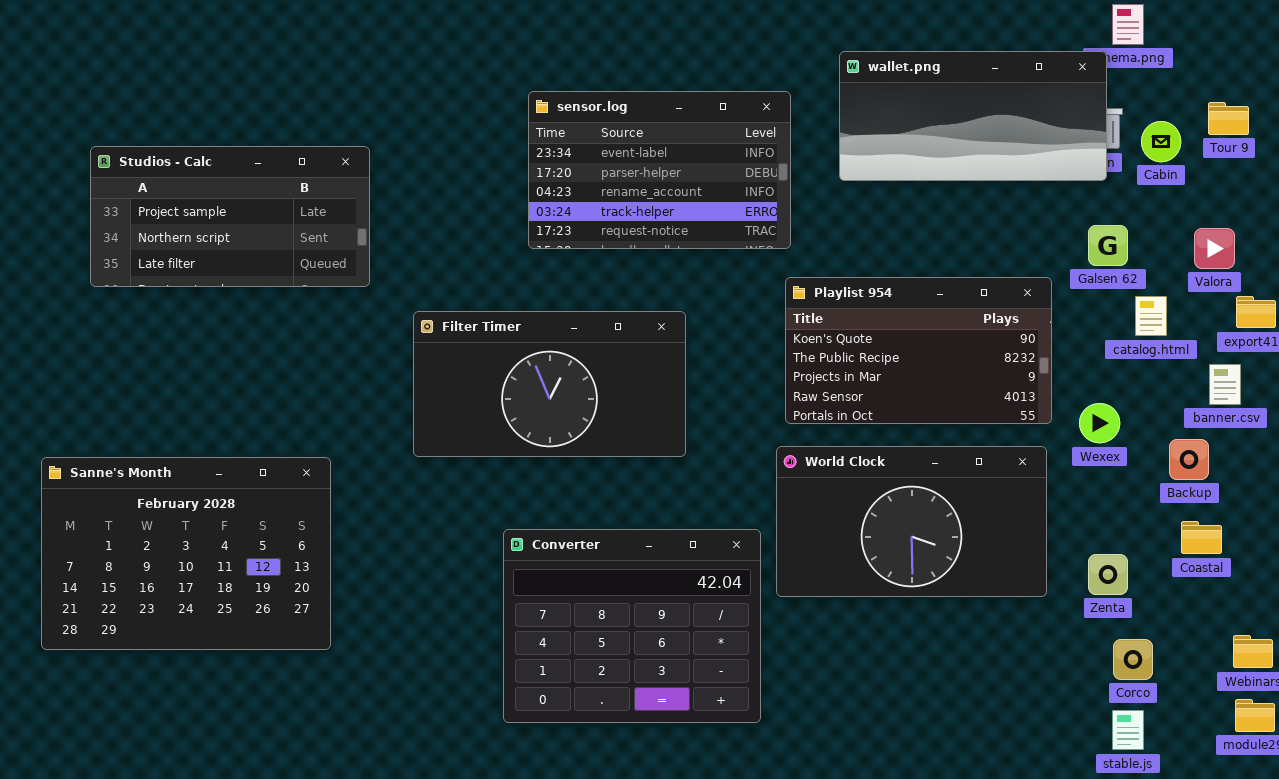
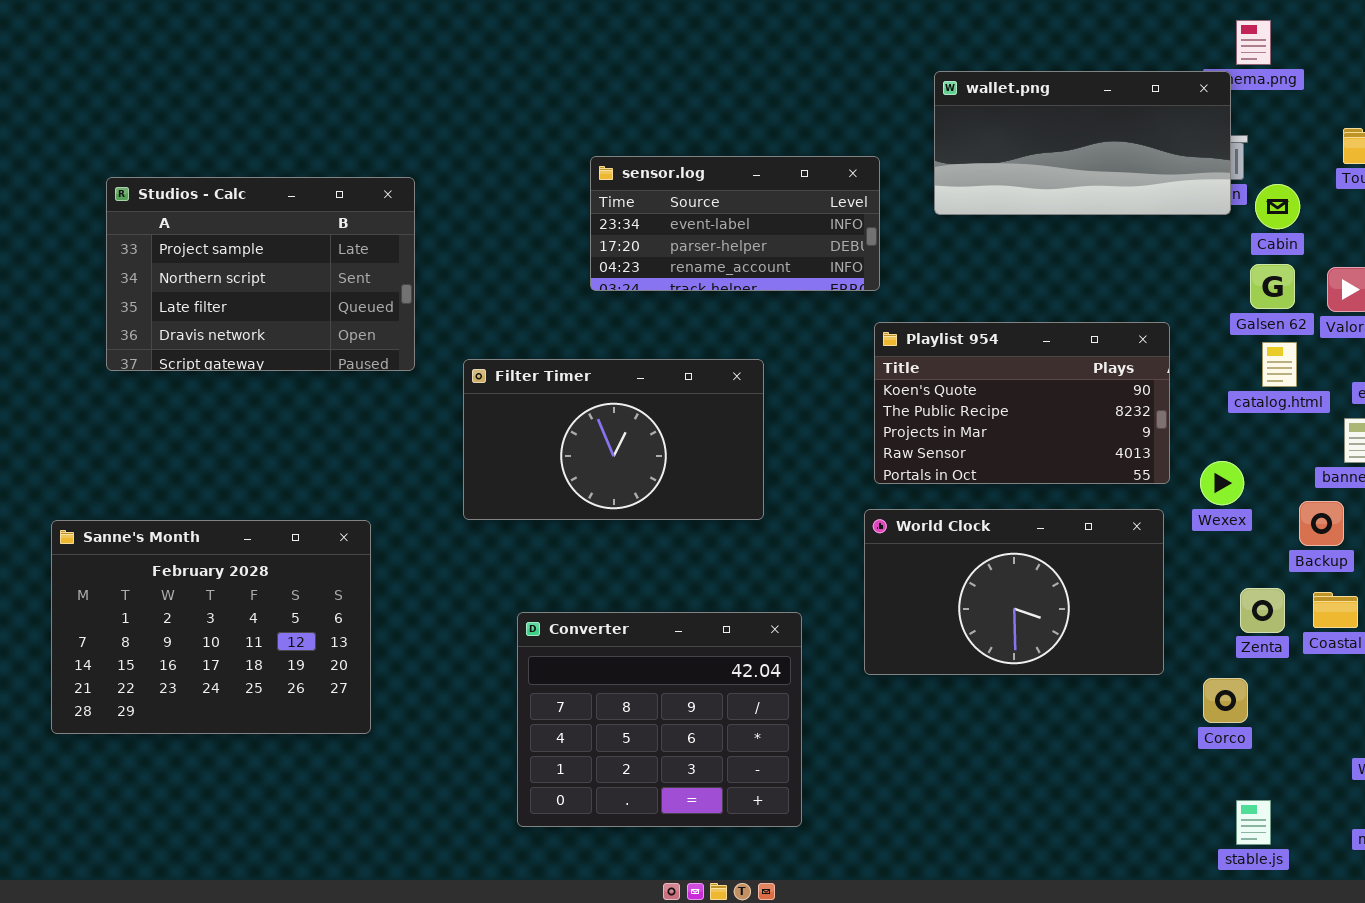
sensor.log: [528,91,791,249] -> [590,156,880,291], resized
Cabin: [1141,121,1181,162] -> [1255,184,1300,229], moved
Studios - Calc: [90,146,370,287] -> [106,177,415,371], resized
Galsen 62: [1088,225,1128,266] -> [1250,264,1295,309], moved
Converter: [503,529,761,723] -> [517,612,802,827], moved
Zenta: [1088,554,1128,595] -> [1240,588,1285,633], moved
Corco: [1113,639,1153,680] -> [1203,678,1248,723], moved

